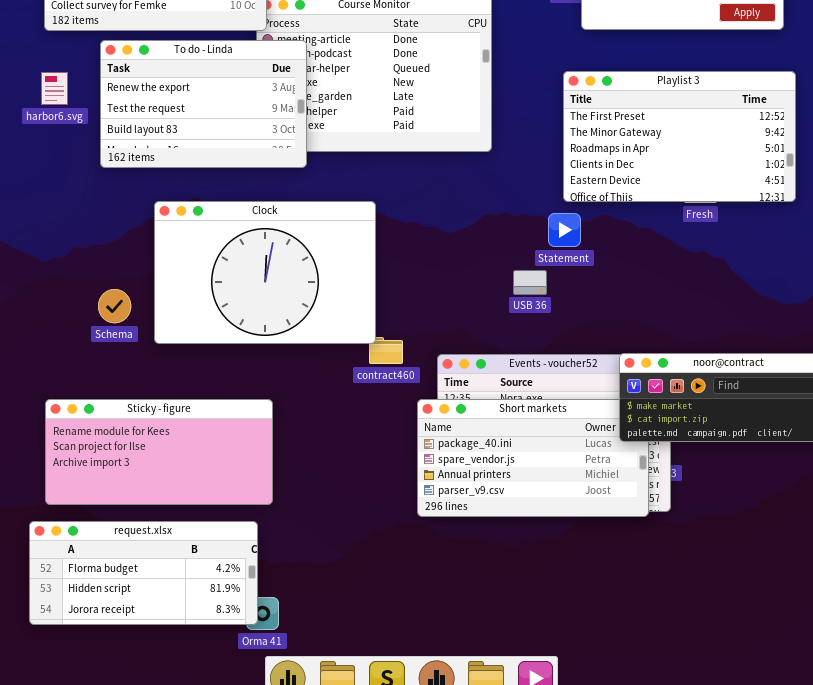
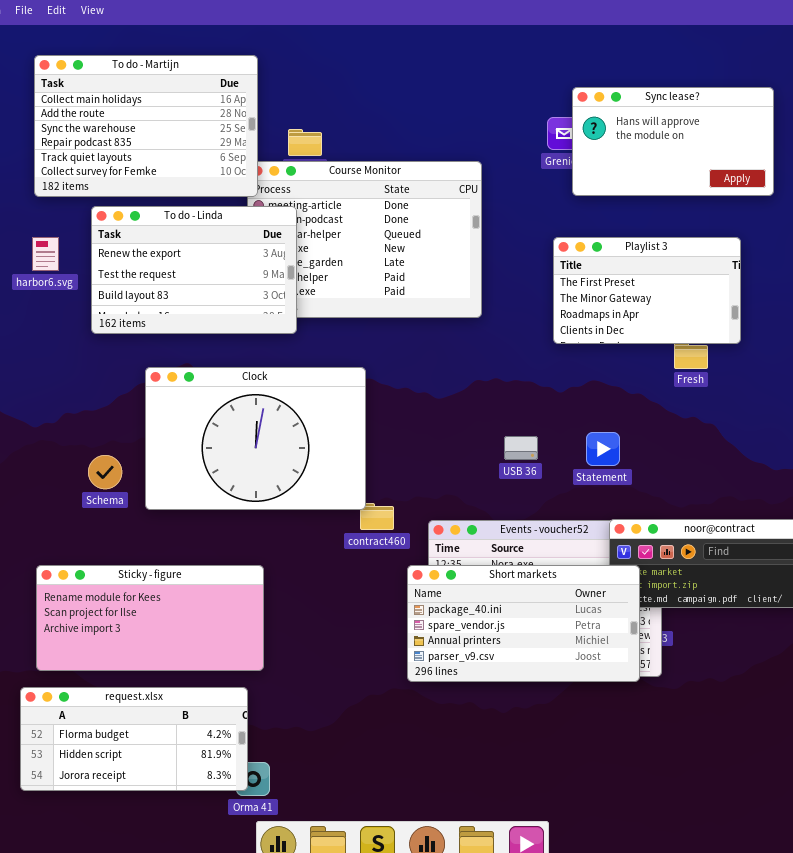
Playlist 3: [563,71,796,202] -> [553,237,741,344], resized
Statement: [548,213,581,247] -> [586,432,620,466], moved
Short markets: [417,399,649,517] -> [407,565,640,682], raised

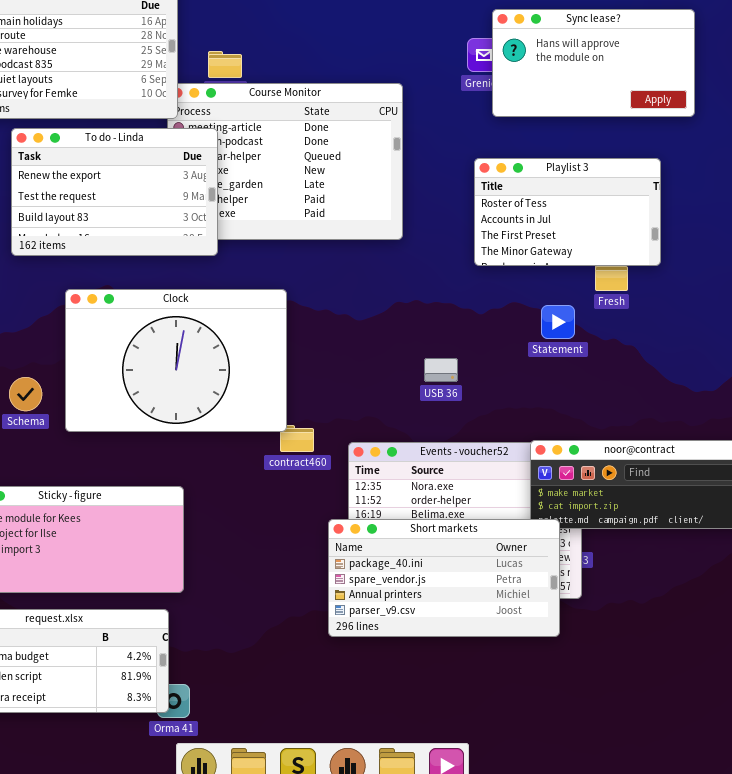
Playlist 3: [553,237,741,344] -> [474,158,661,266], scrolled up 2 rows
Statement: [586,432,620,466] -> [541,305,575,339], moved
Short markets: [407,565,640,682] -> [328,519,560,637], moved

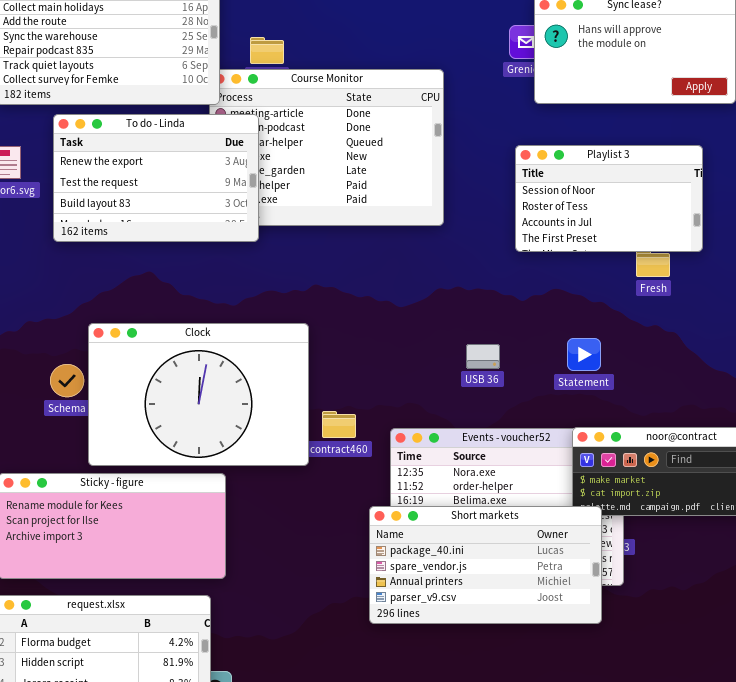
Playlist 3: [474,158,661,266] -> [515,145,703,252], scrolled up 1 row
Clock: [65,289,287,432] -> [88,323,309,466], moved
Statement: [541,305,575,339] -> [567,338,601,371], moved

